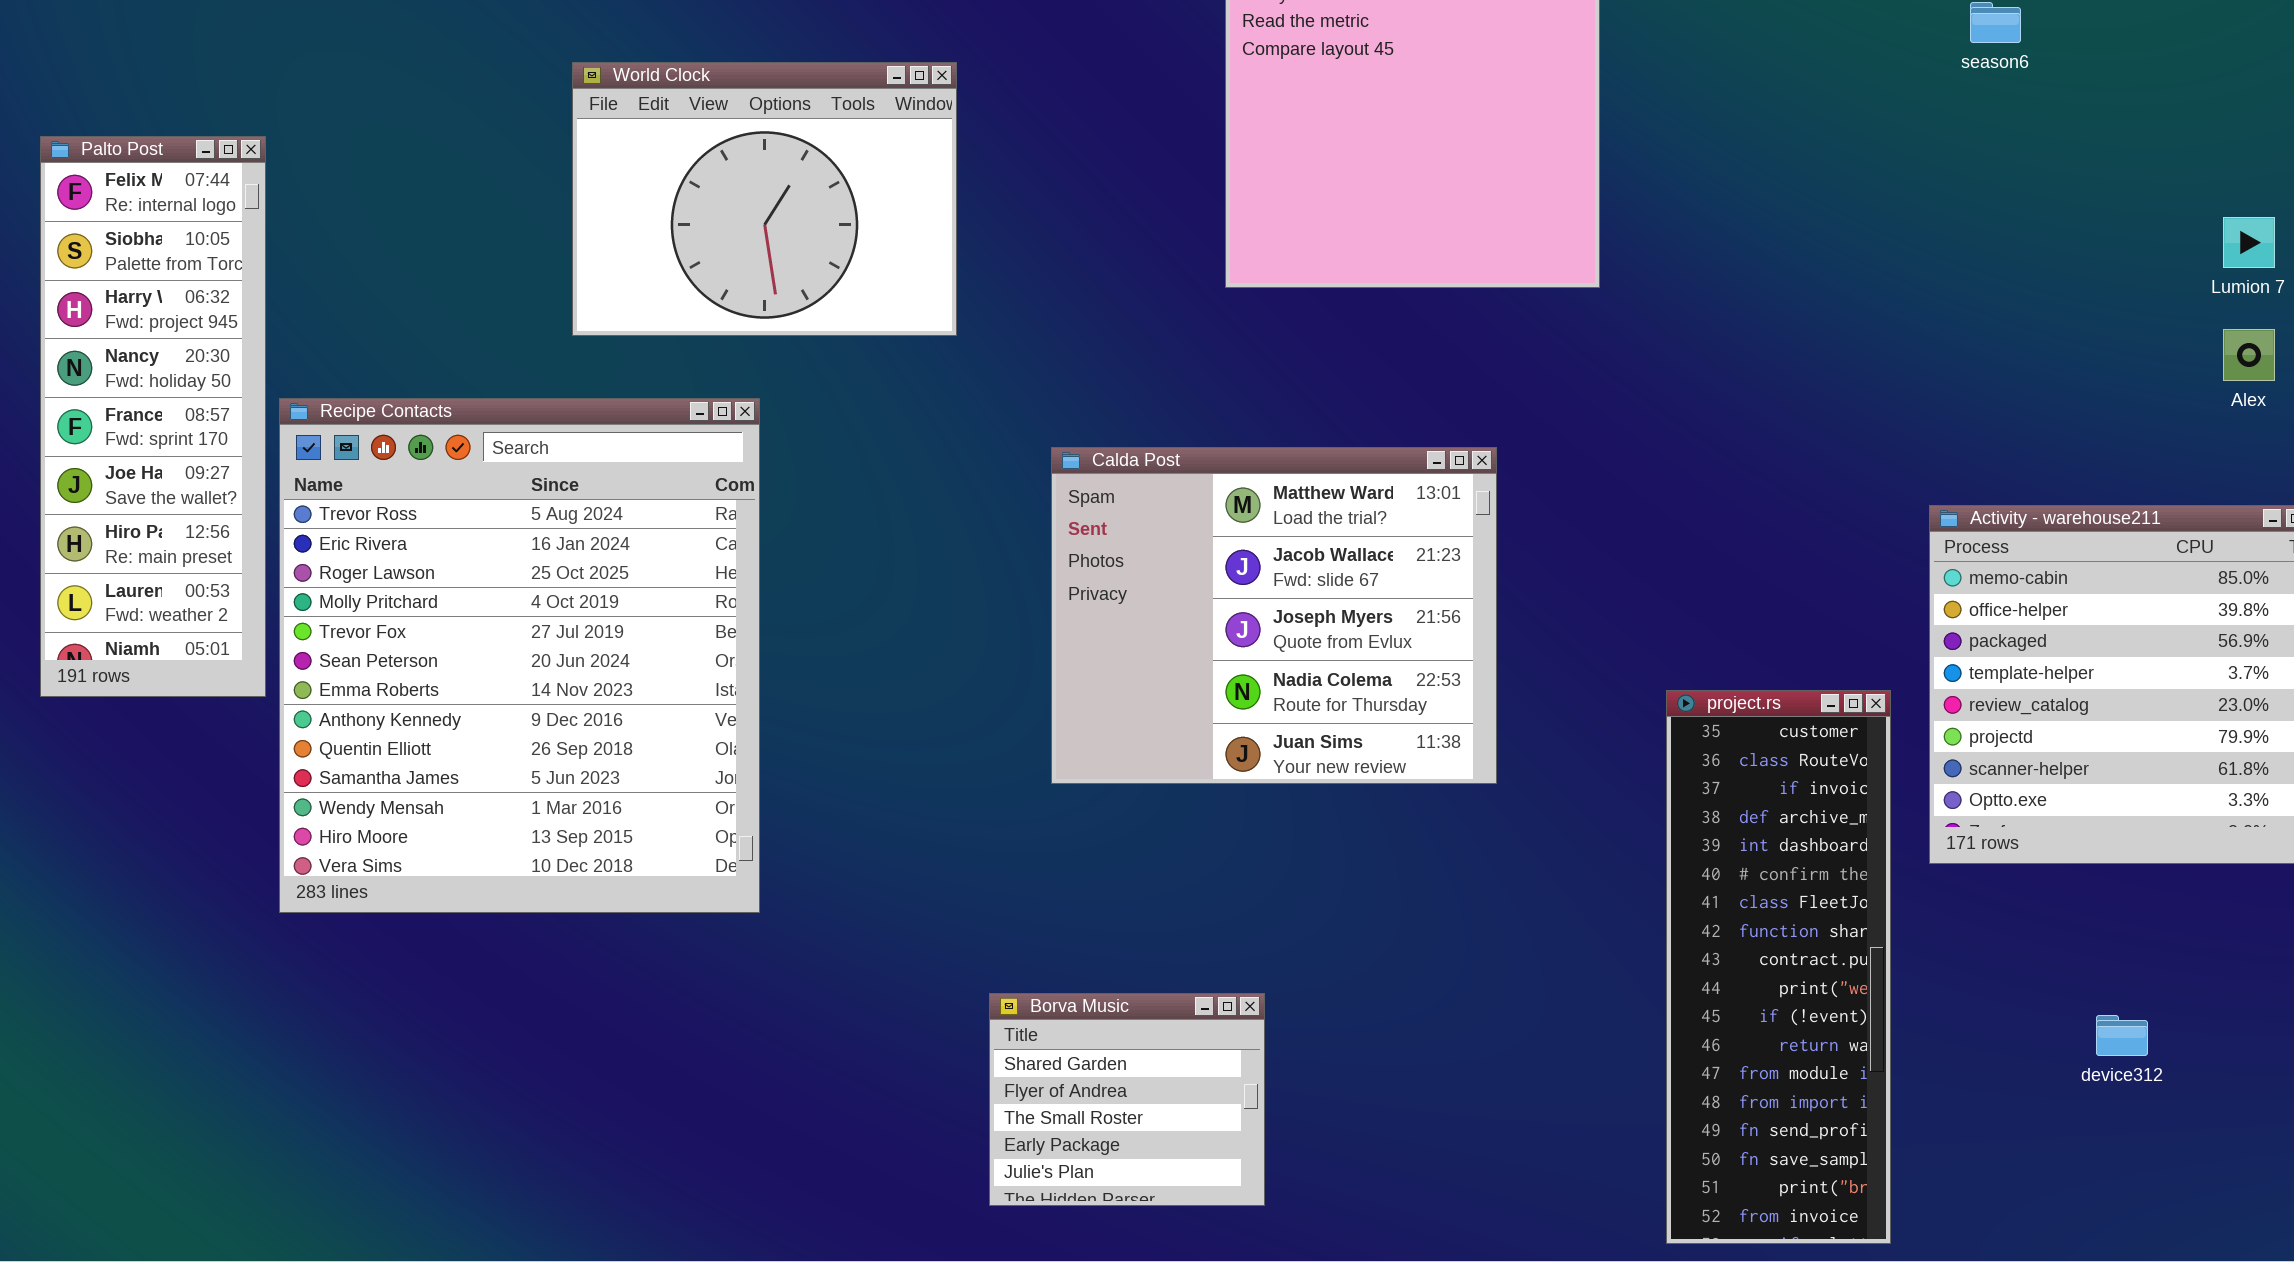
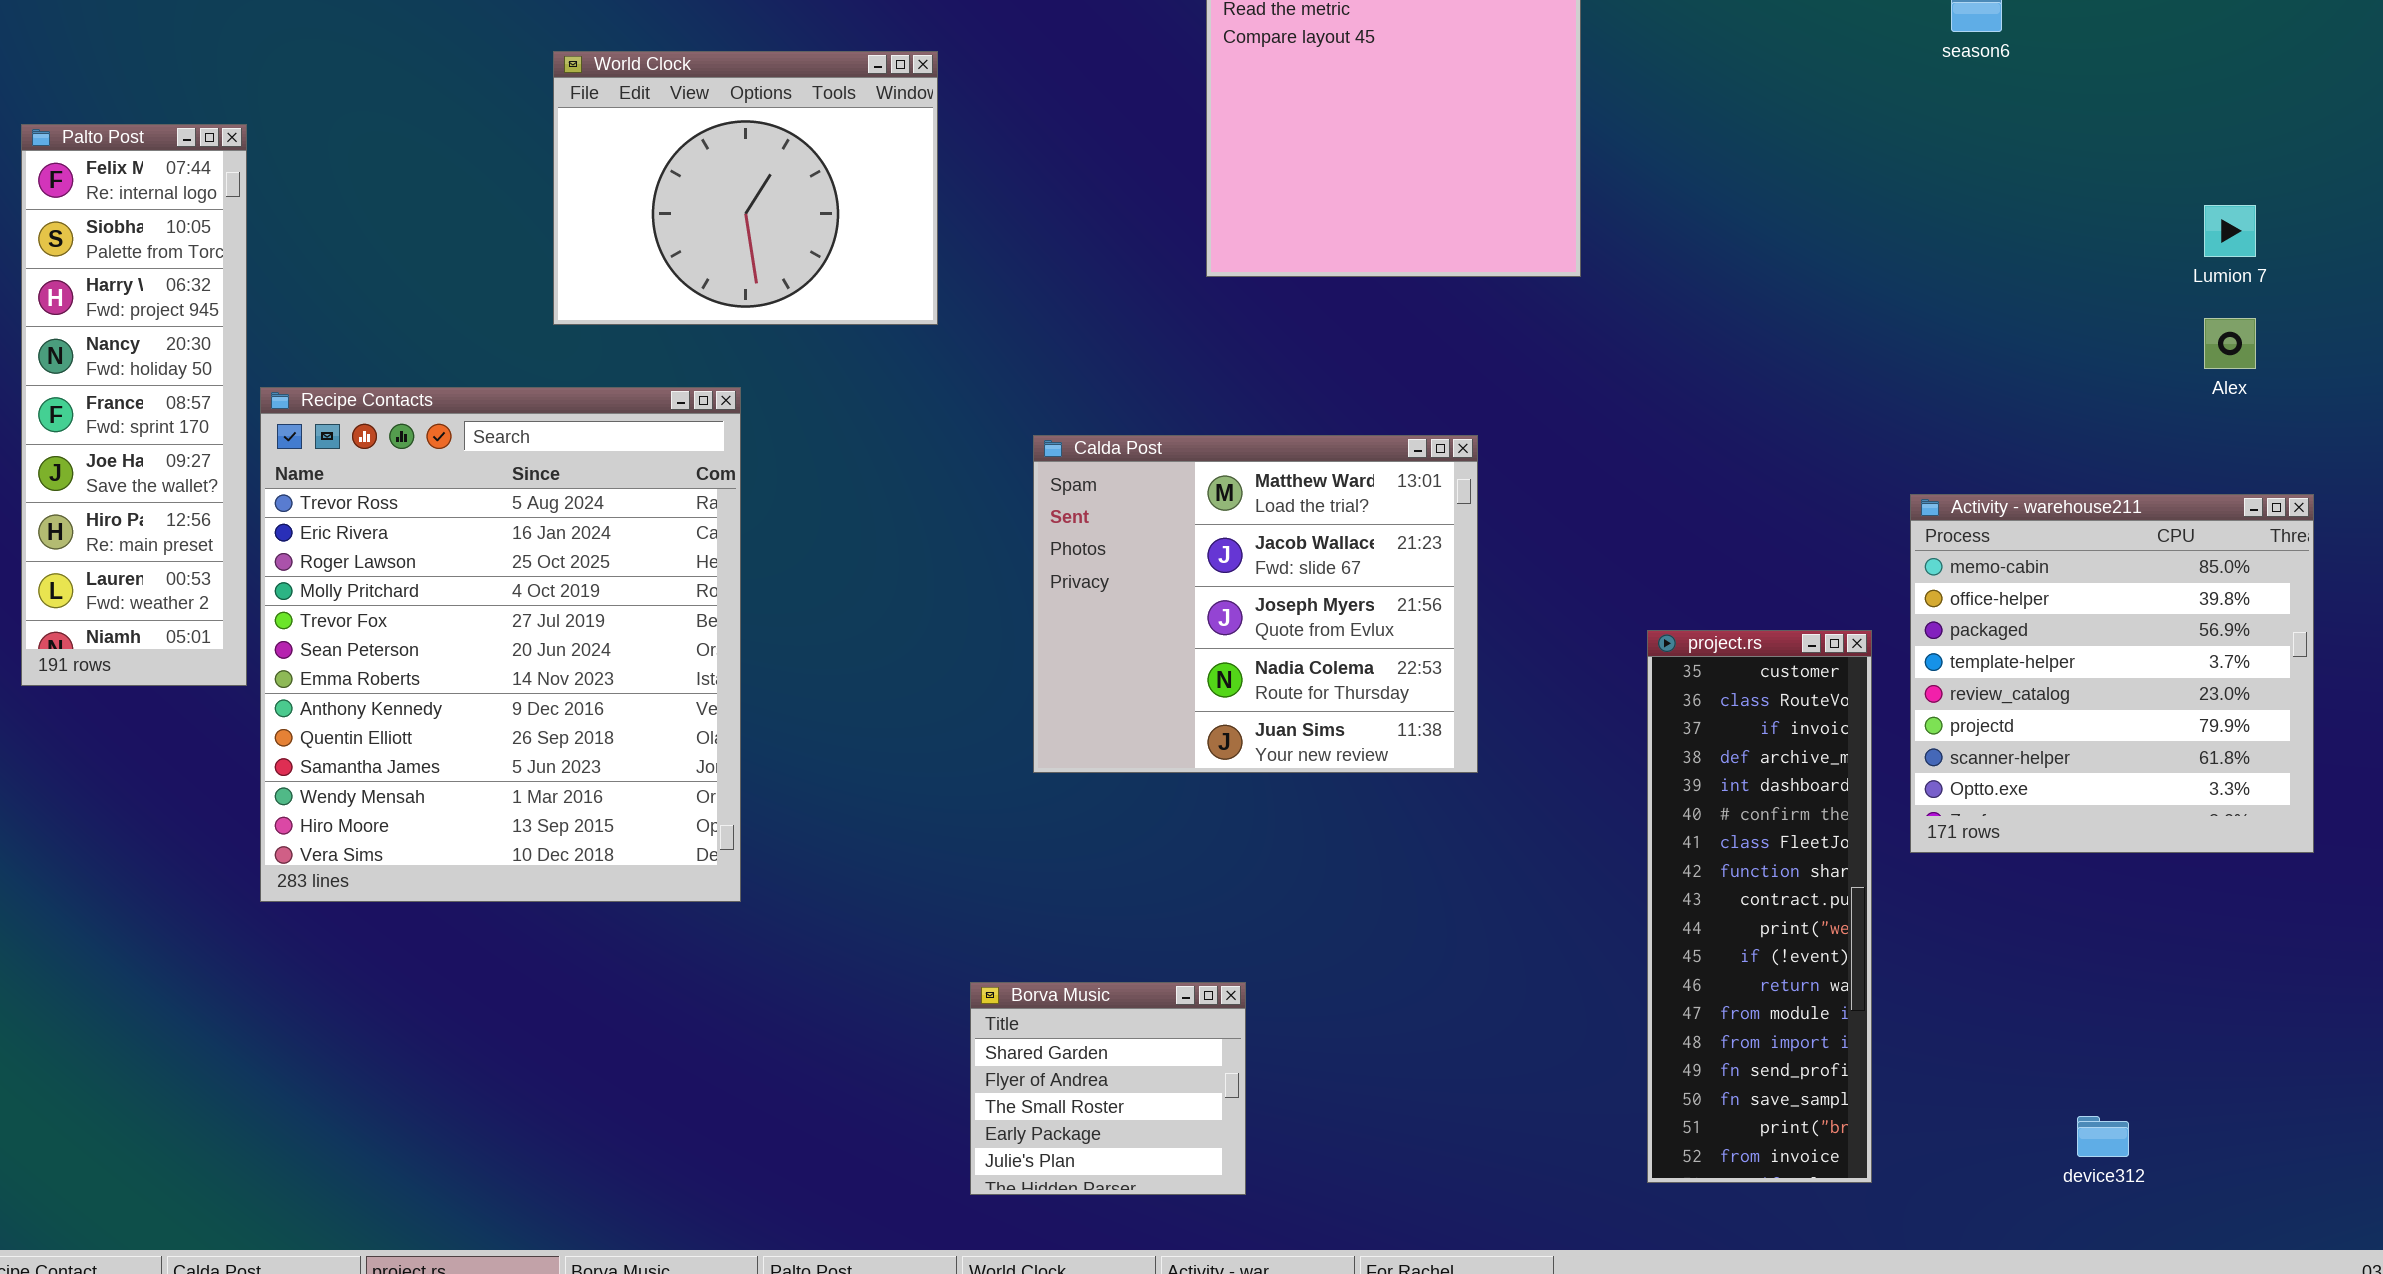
project.rs: [1666,690,1891,1244] -> [1647,630,1872,1183], moved
device312: [2096,1015,2148,1056] -> [2077,1116,2129,1157], moved

